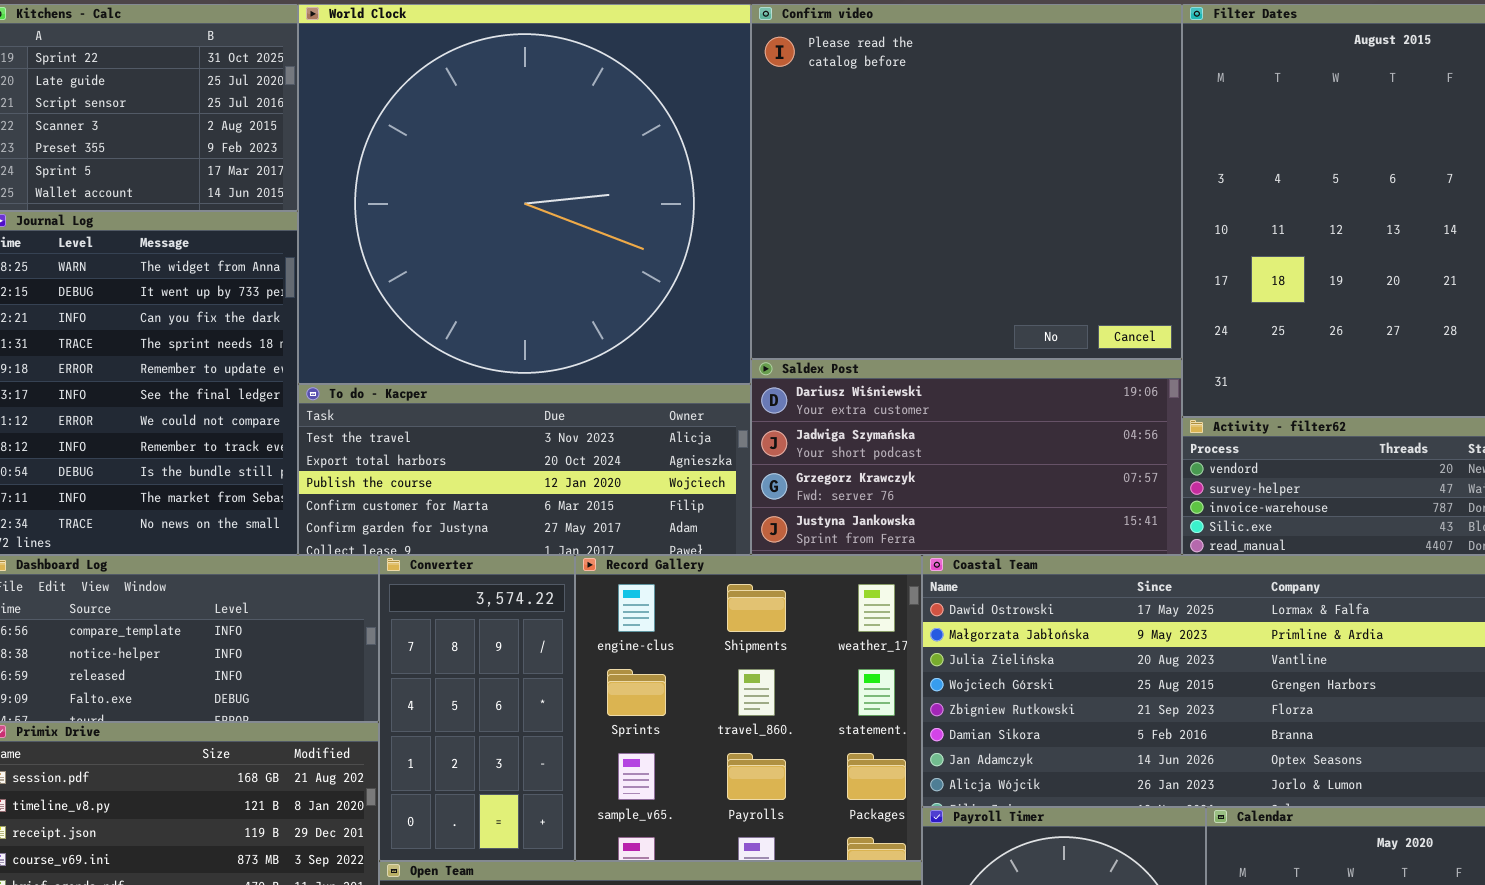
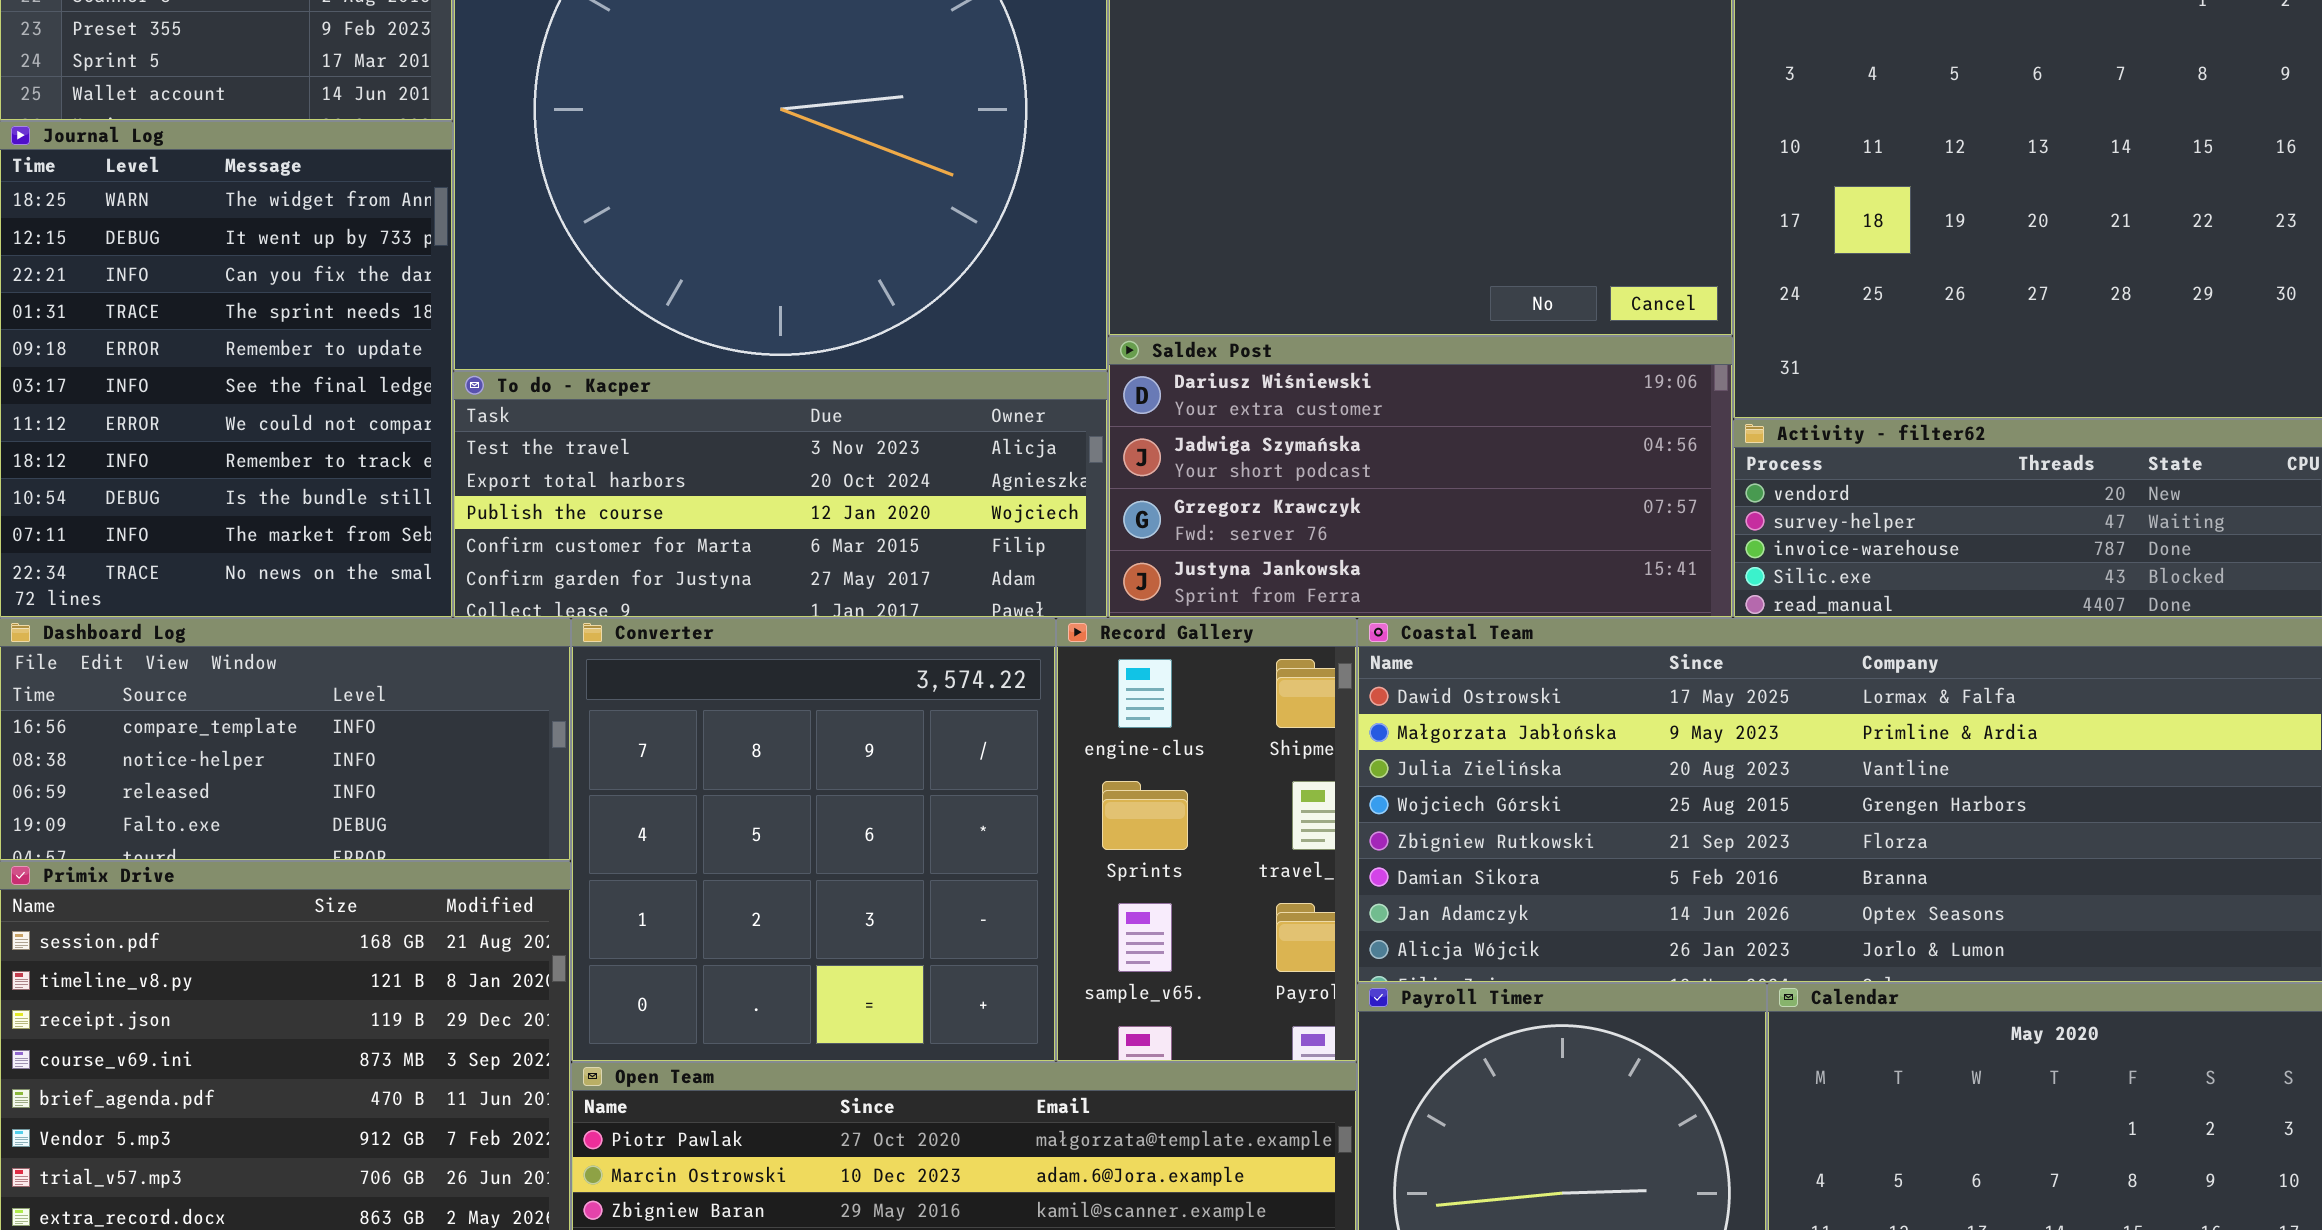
Converter: [379,555,575,861] -> [571,618,1056,1062], resized
Record Gallery: [575,555,922,861] -> [1056,618,1357,1062], resized

